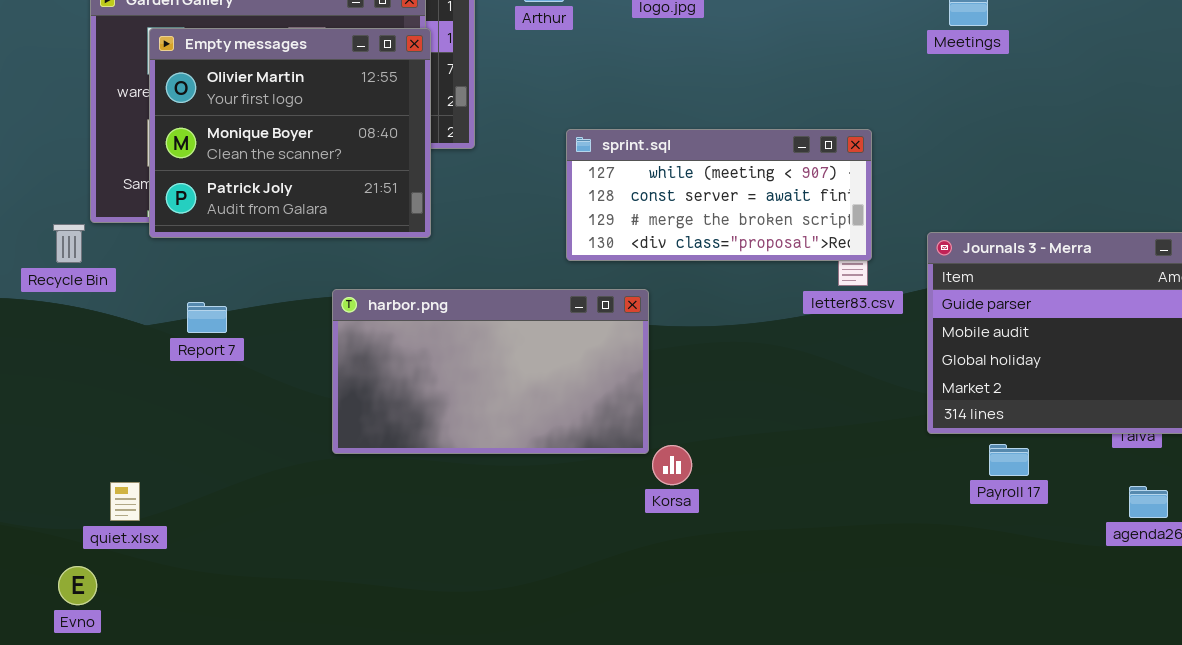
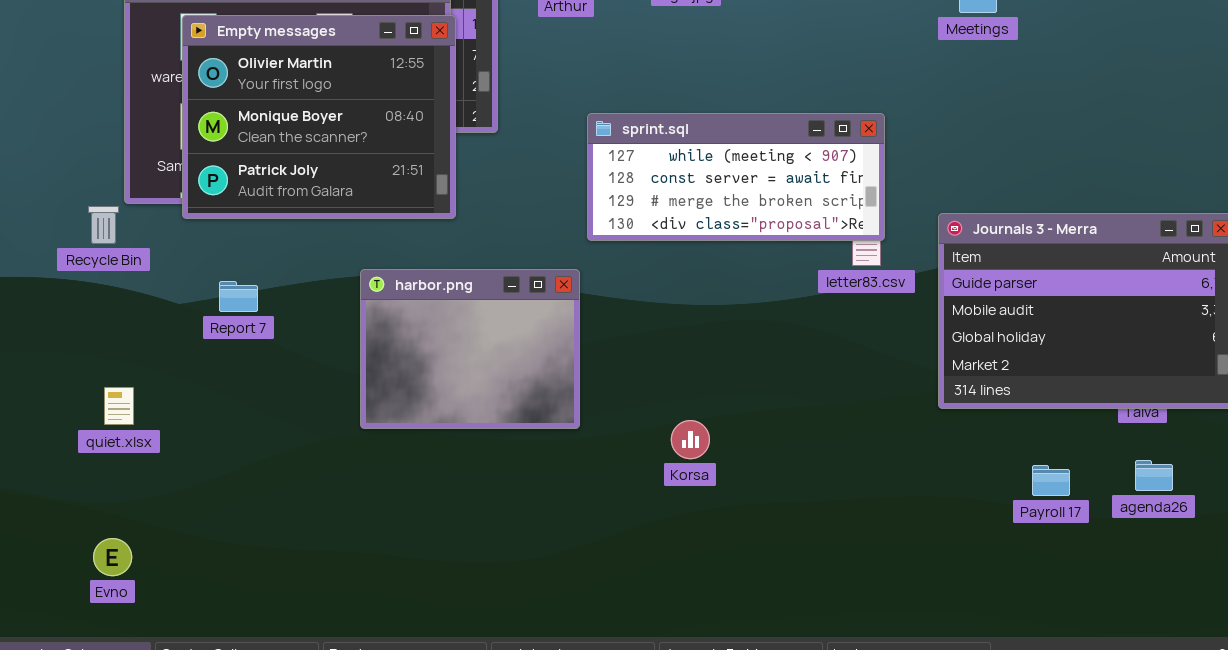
harbor.png: [332,289,649,454] -> [360,269,580,429], resized
Payroll 17: [989,444,1029,476] -> [1032,465,1070,496], moved
quiet.xlsx: [110,482,140,521] -> [104,387,134,425], moved

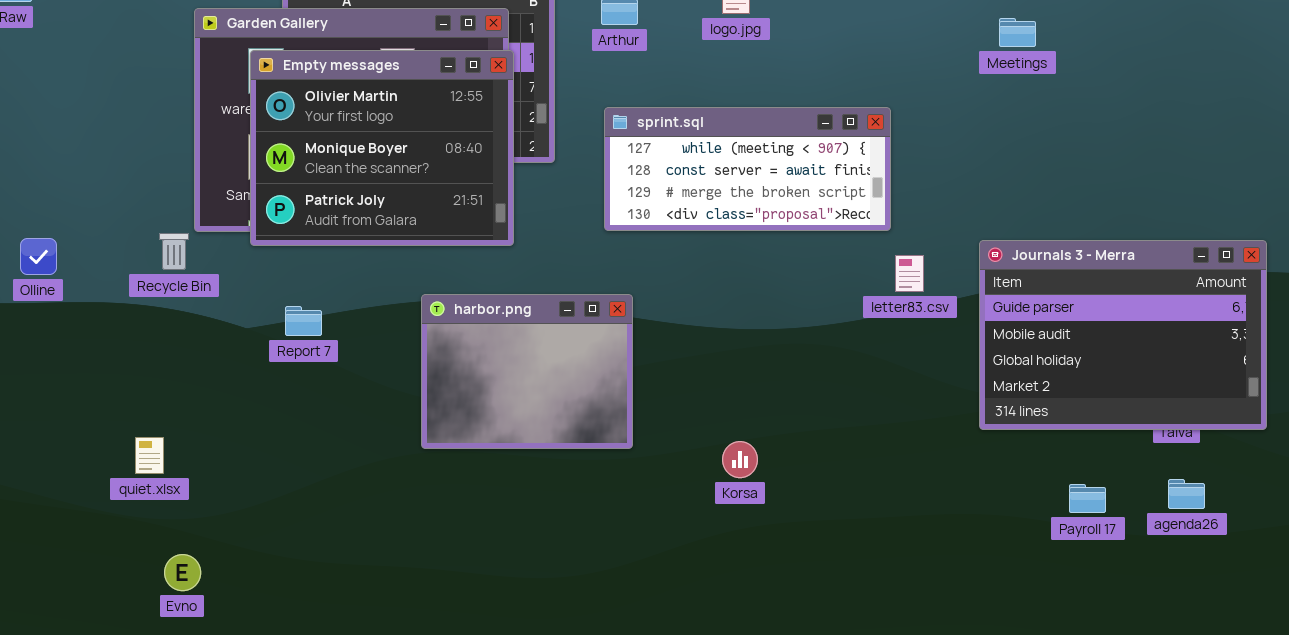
sprint.sql: [587,113,885,241] -> [604,107,891,231], moved
quiet.xlsx: [104,387,134,425] -> [135,437,164,474], moved

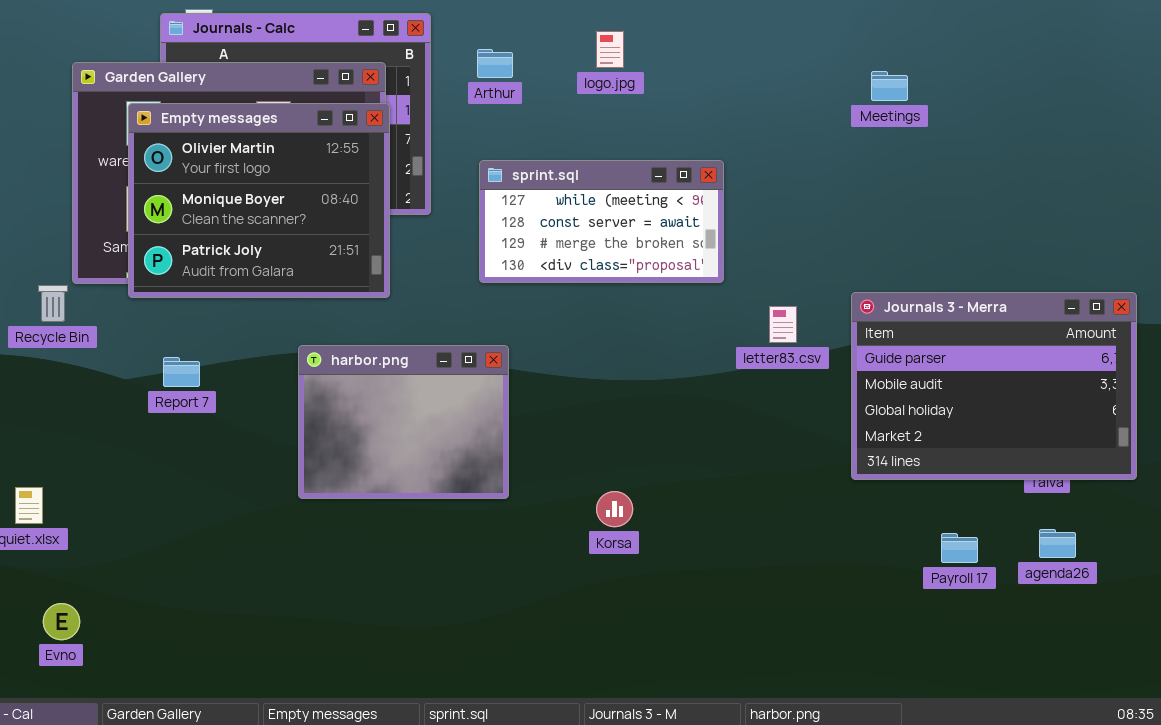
sprint.sql: [604,107,891,231] -> [479,160,724,283], resized

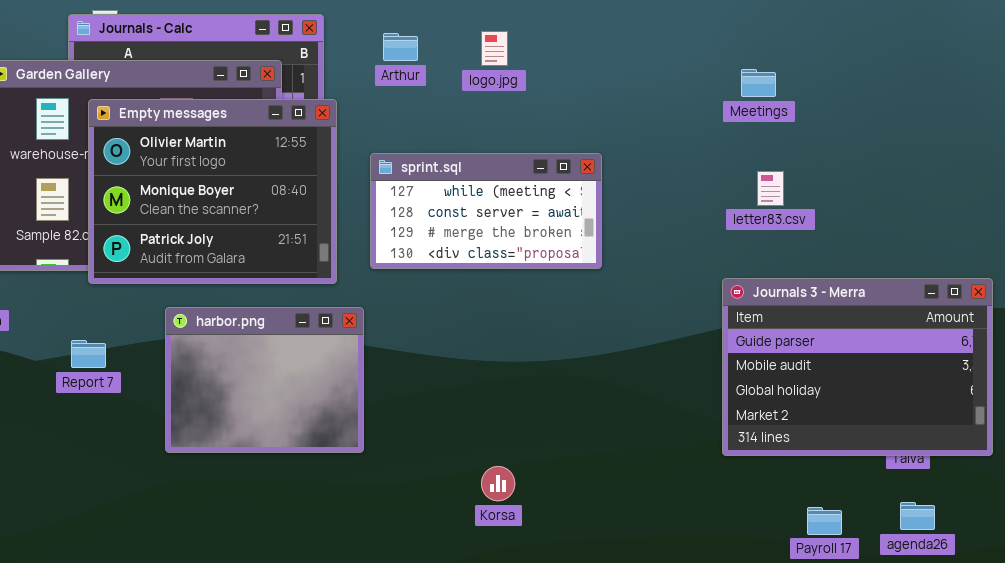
Arthur: [477,49,513,78] -> [383,33,418,61], moved
Empty messages: [128,103,390,298] -> [88,99,337,284], moved
letter83.csv: [769,306,797,343] -> [757,171,784,206], moved
harbor.png: [298,345,509,499] -> [165,307,364,453], moved

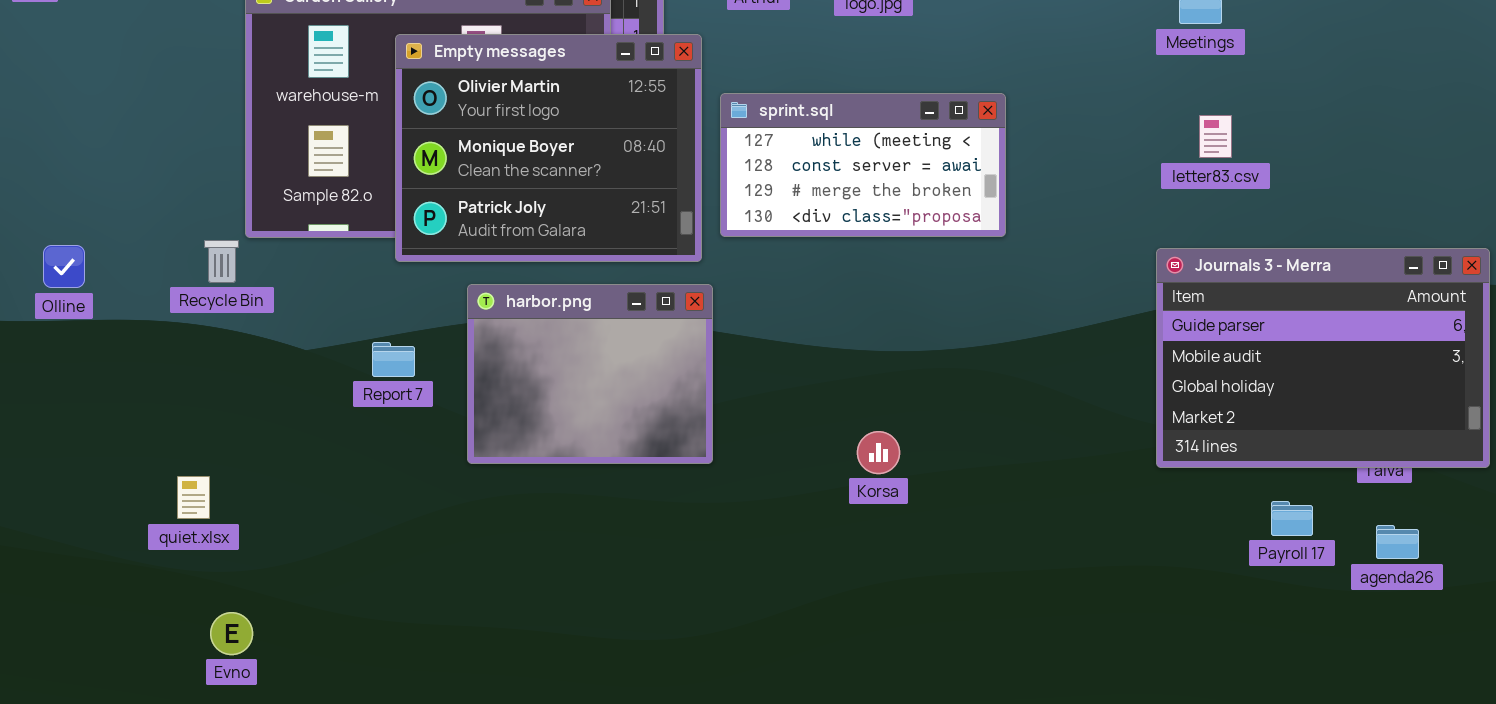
Empty messages: [88,99,337,284] -> [395,34,702,262], moved
Report 7: [71,340,106,368] -> [372,342,415,377], moved
Korsa: [481,466,515,501] -> [857,431,900,474], moved
Payroll 17: [807,507,842,535] -> [1271,501,1313,536], moved

